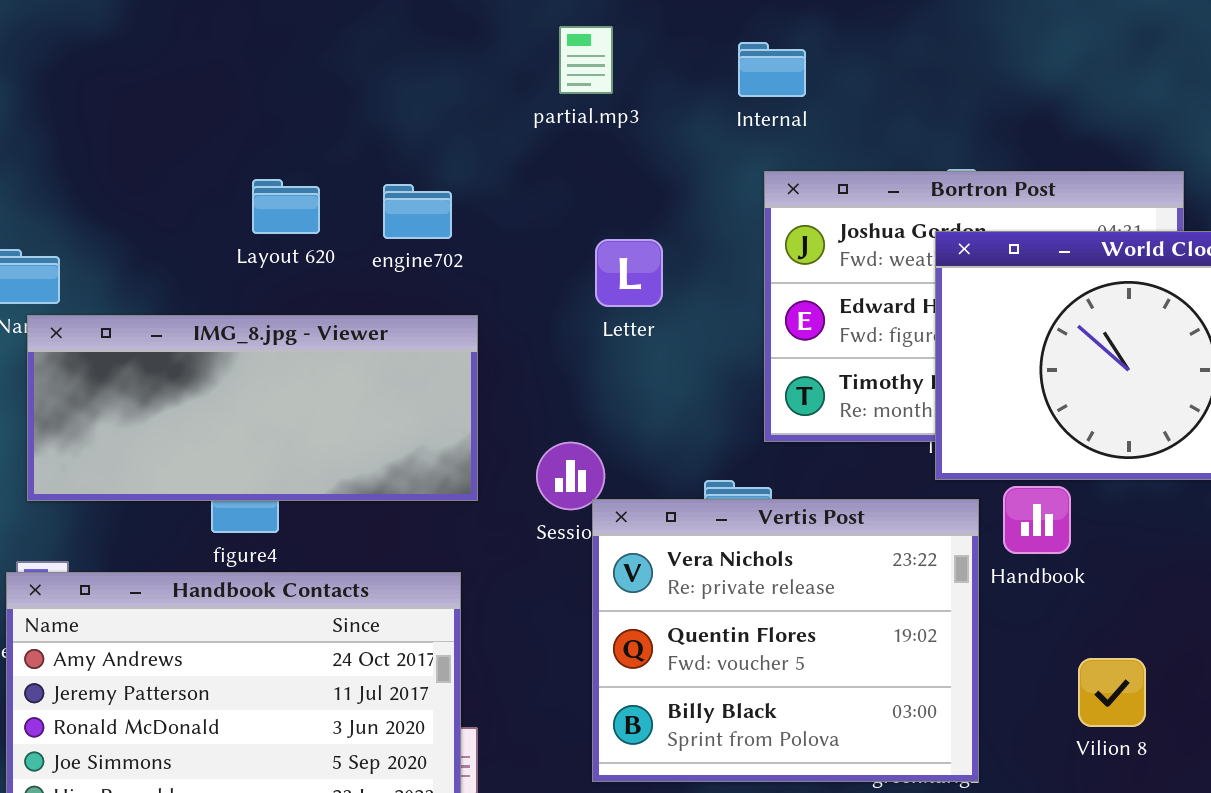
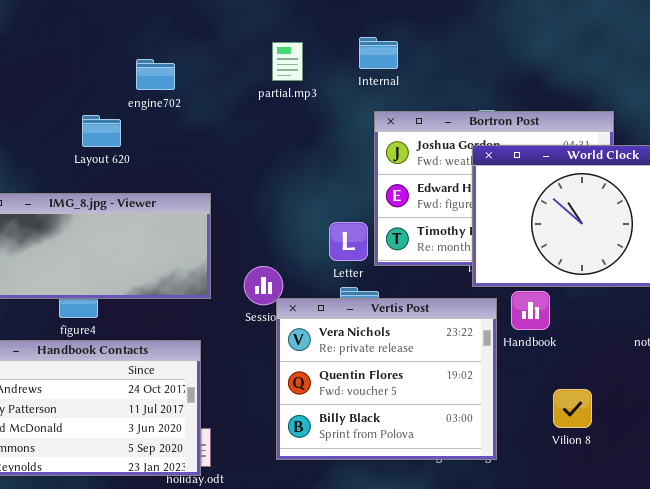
partial.mp3: [559,26,613,94] -> [272,42,303,81], moved
engine702: [383,184,452,239] -> [136,59,175,90], moved
Letter: [595,239,663,307] -> [329,222,368,261], moved

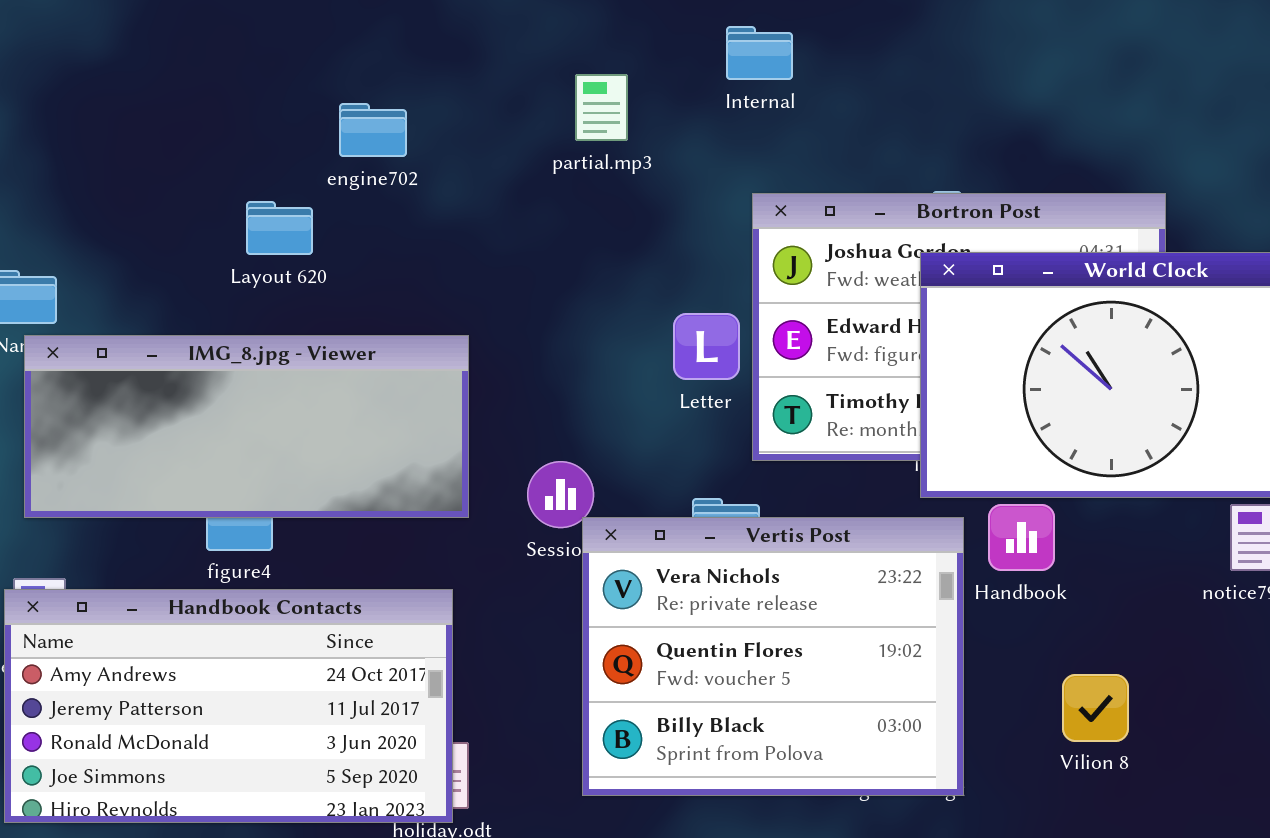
Internal: [359,37,398,69] -> [726,26,793,80], moved
Letter: [329,222,368,261] -> [673,313,740,380], moved

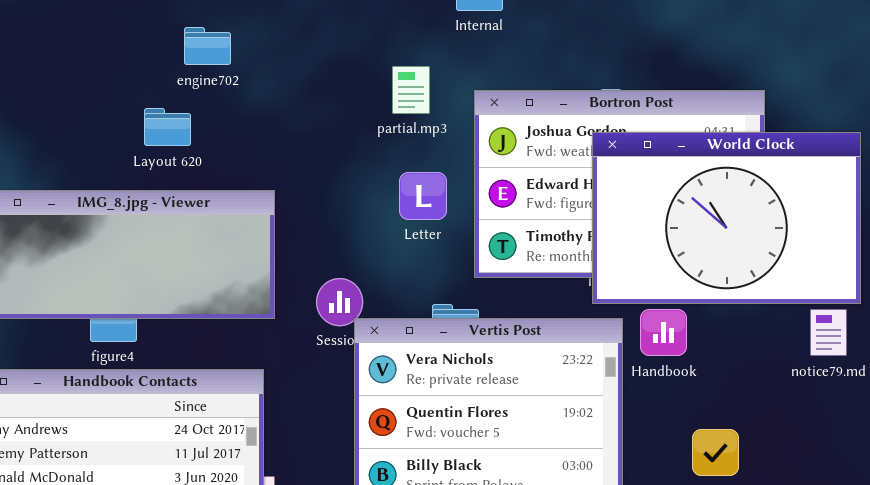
partial.mp3: [575,74,628,141] -> [392,66,430,114], moved
Layout 620: [246,201,313,255] -> [144,108,191,146], moved
Letter: [673,313,740,380] -> [399,172,447,220], moved

